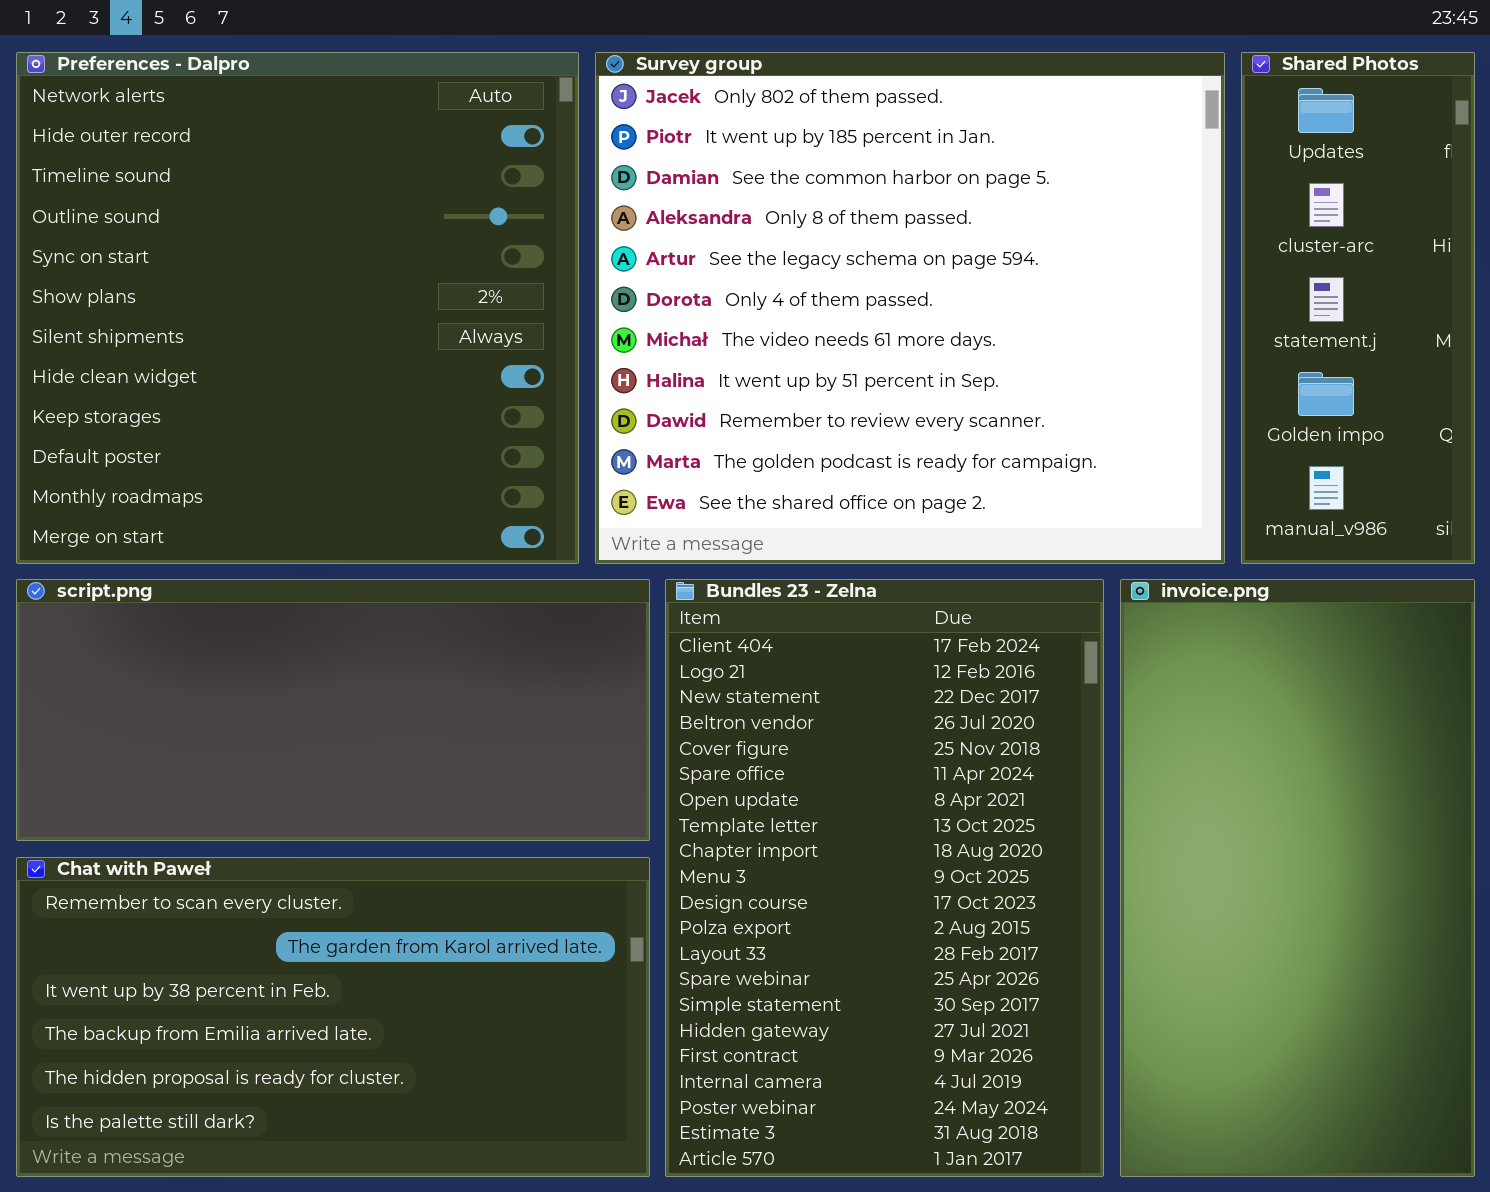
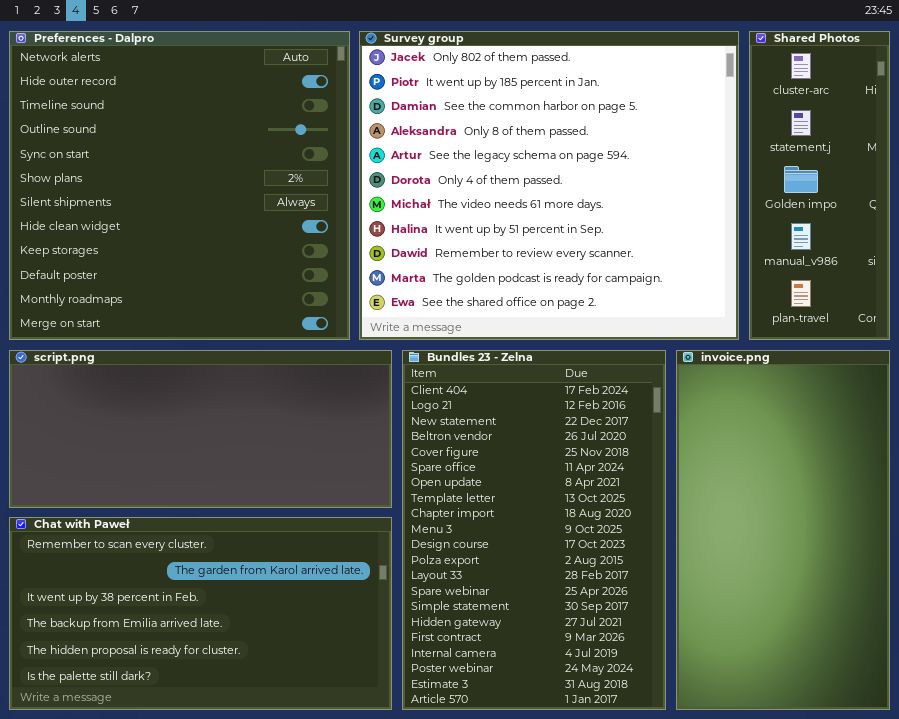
Shared Photos: [1241,52,1475,564] -> [749,31,890,340], scrolled down 1 row

